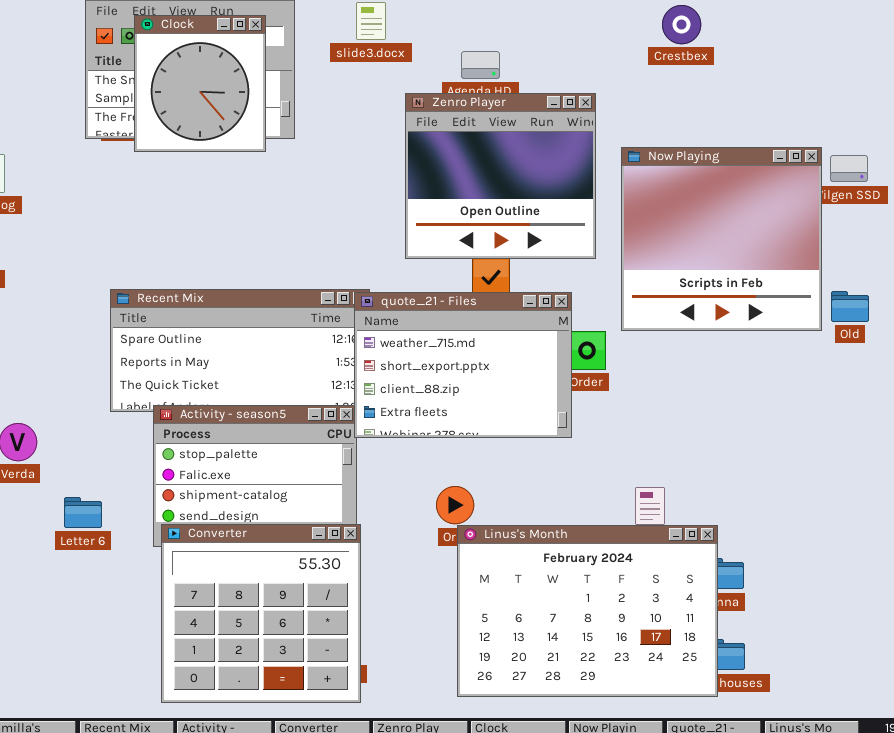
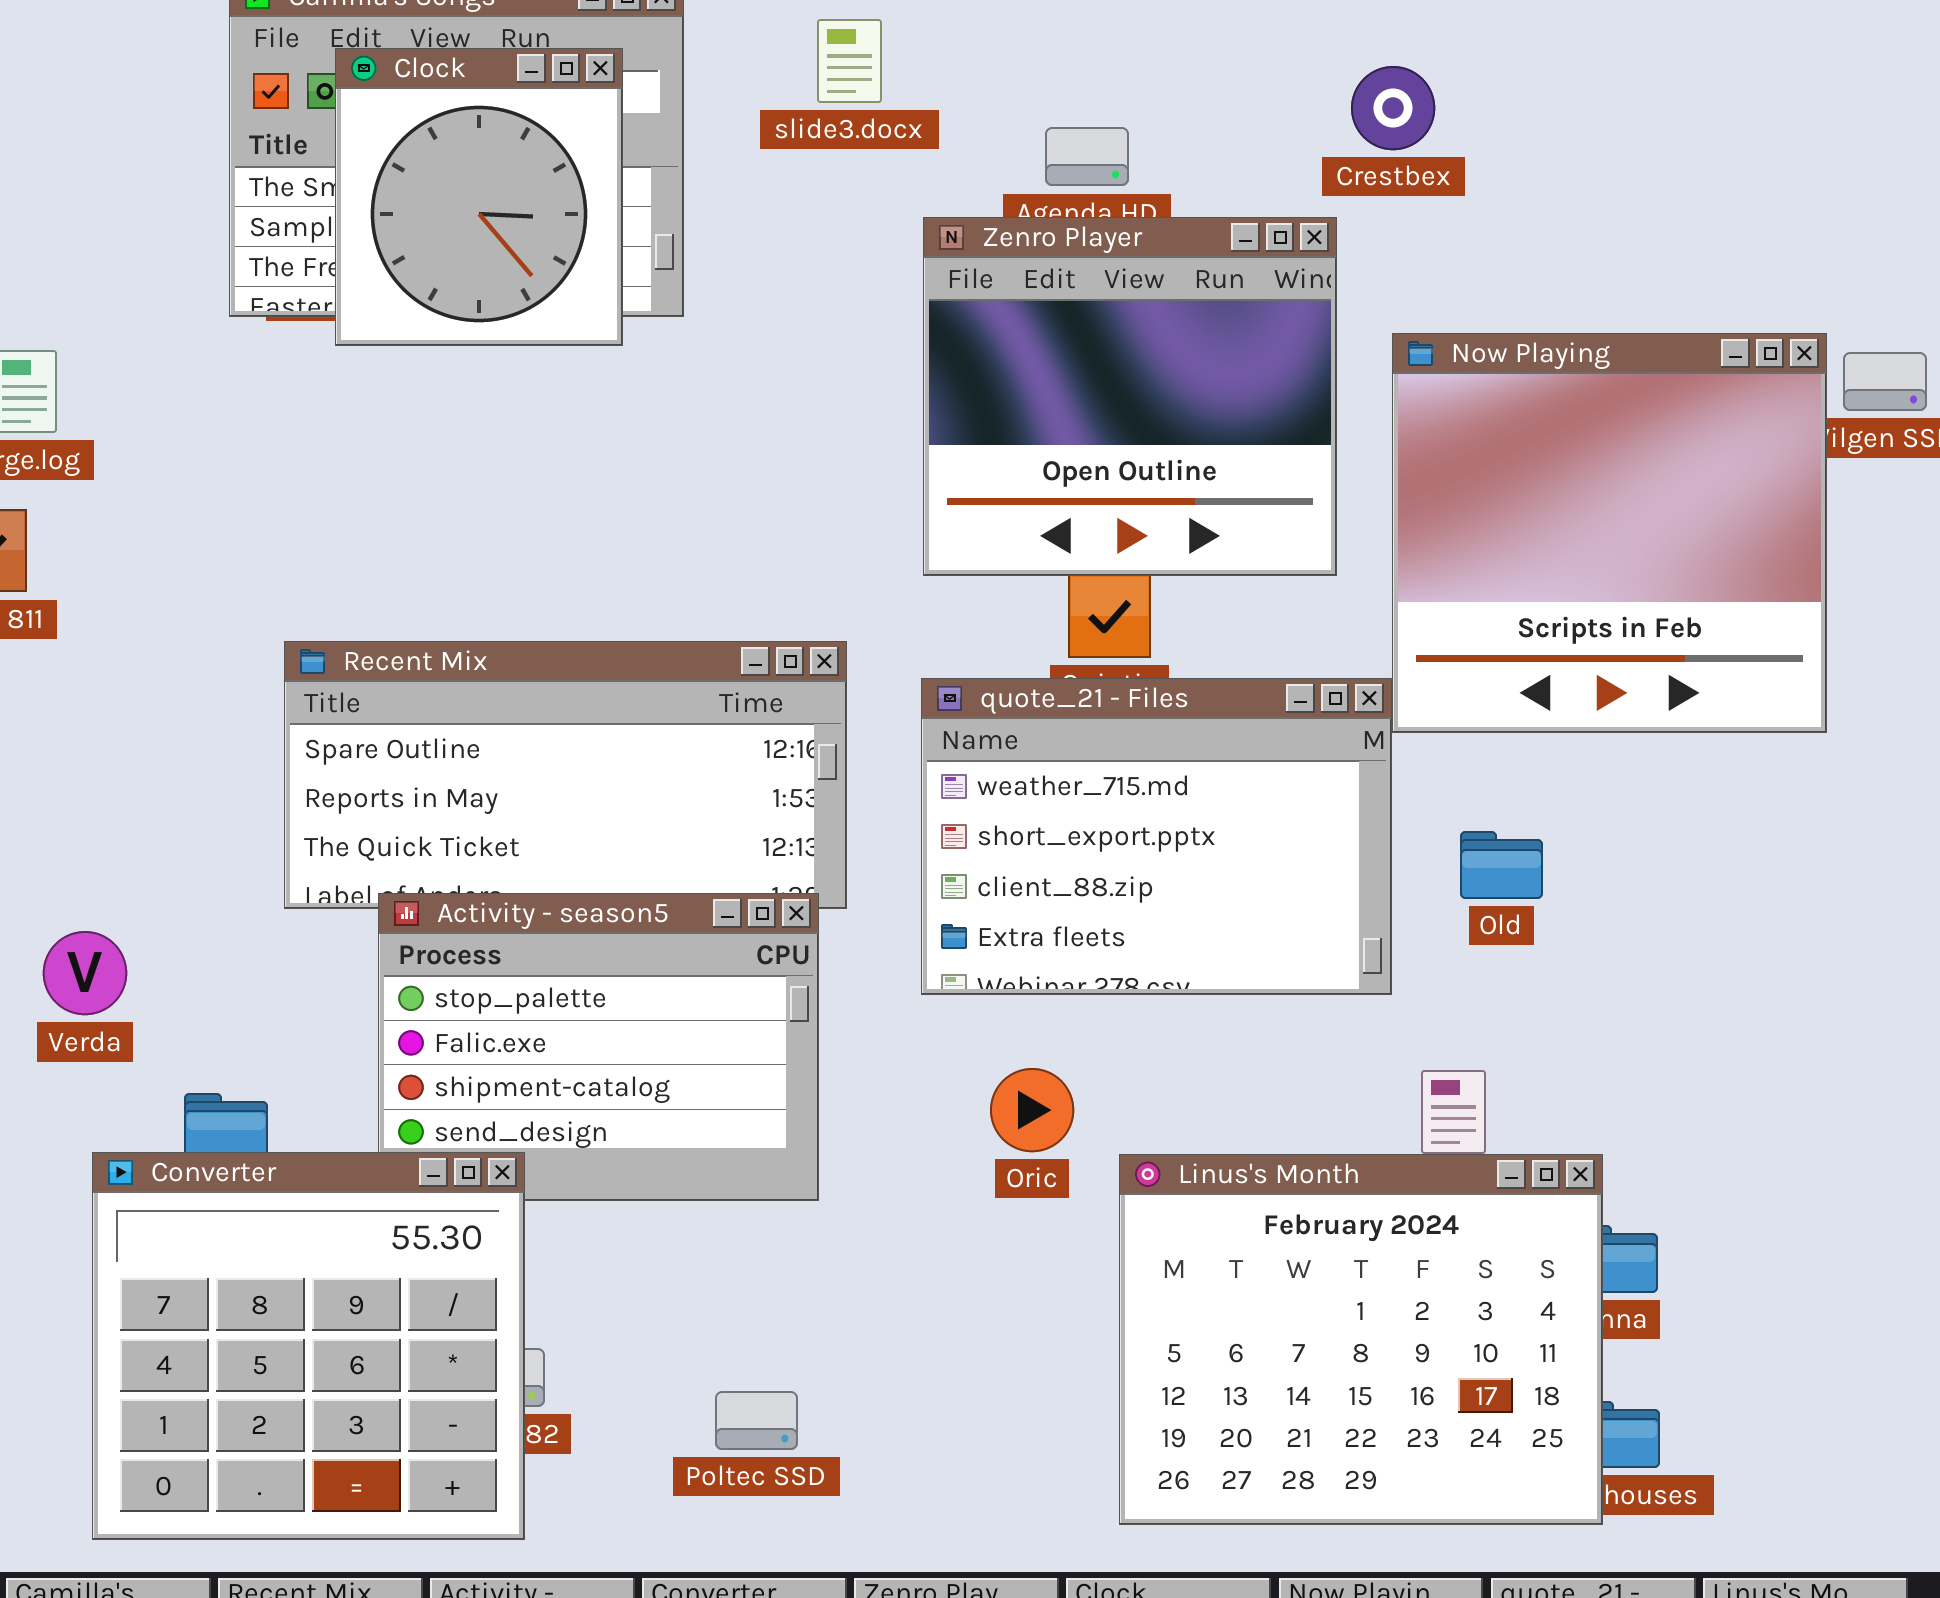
Crestbex: [662,5,701,44] -> [1351,66,1435,150], moved
Old: [831,291,869,322] -> [1460,831,1543,899], moved
quote_21 - Files: [354,292,572,438] -> [921,678,1392,995], moved
Converter: [161,524,361,703] -> [92,1152,525,1540], moved
Linus's Month: [457,525,718,697] -> [1119,1154,1603,1525], resized

